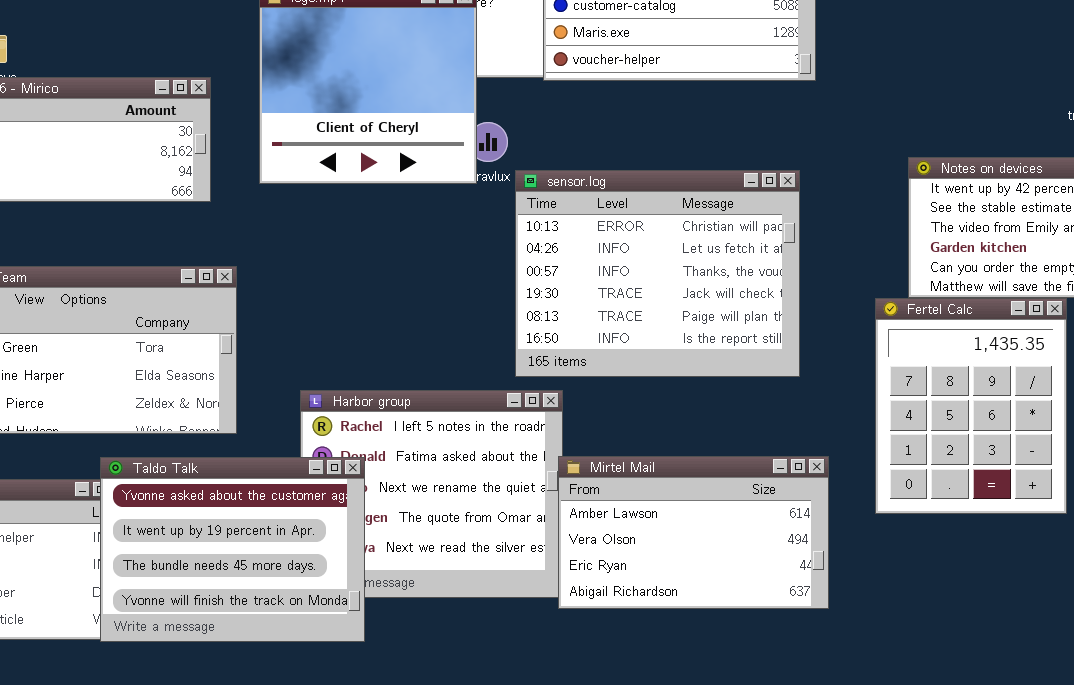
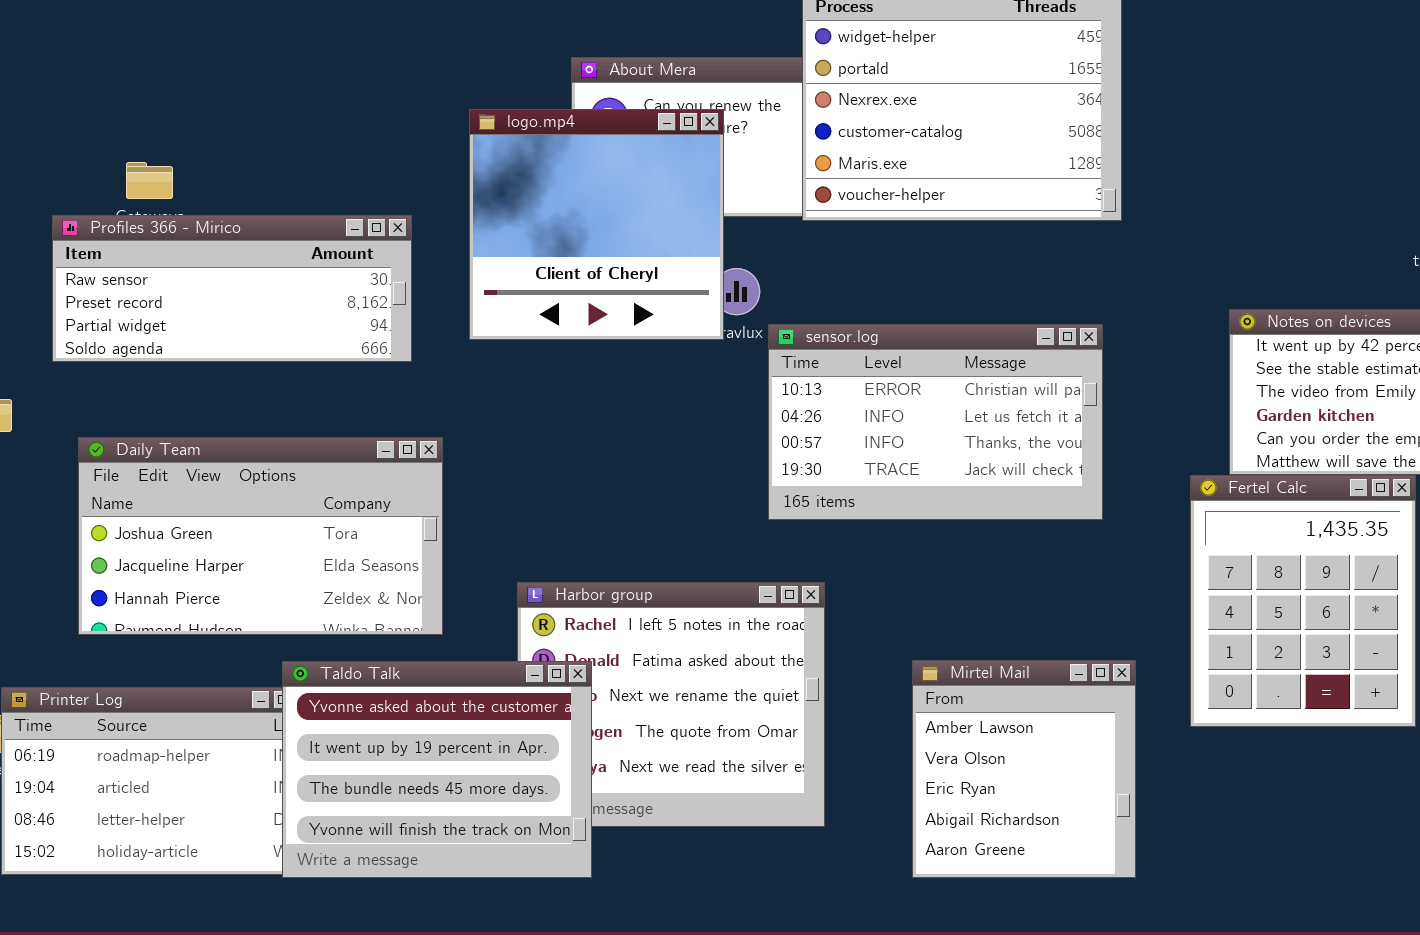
sensor.log: [515,170,800,377] -> [768,324,1103,520], resized
Mirtel Mail: [558,456,829,609] -> [912,660,1136,878], resized

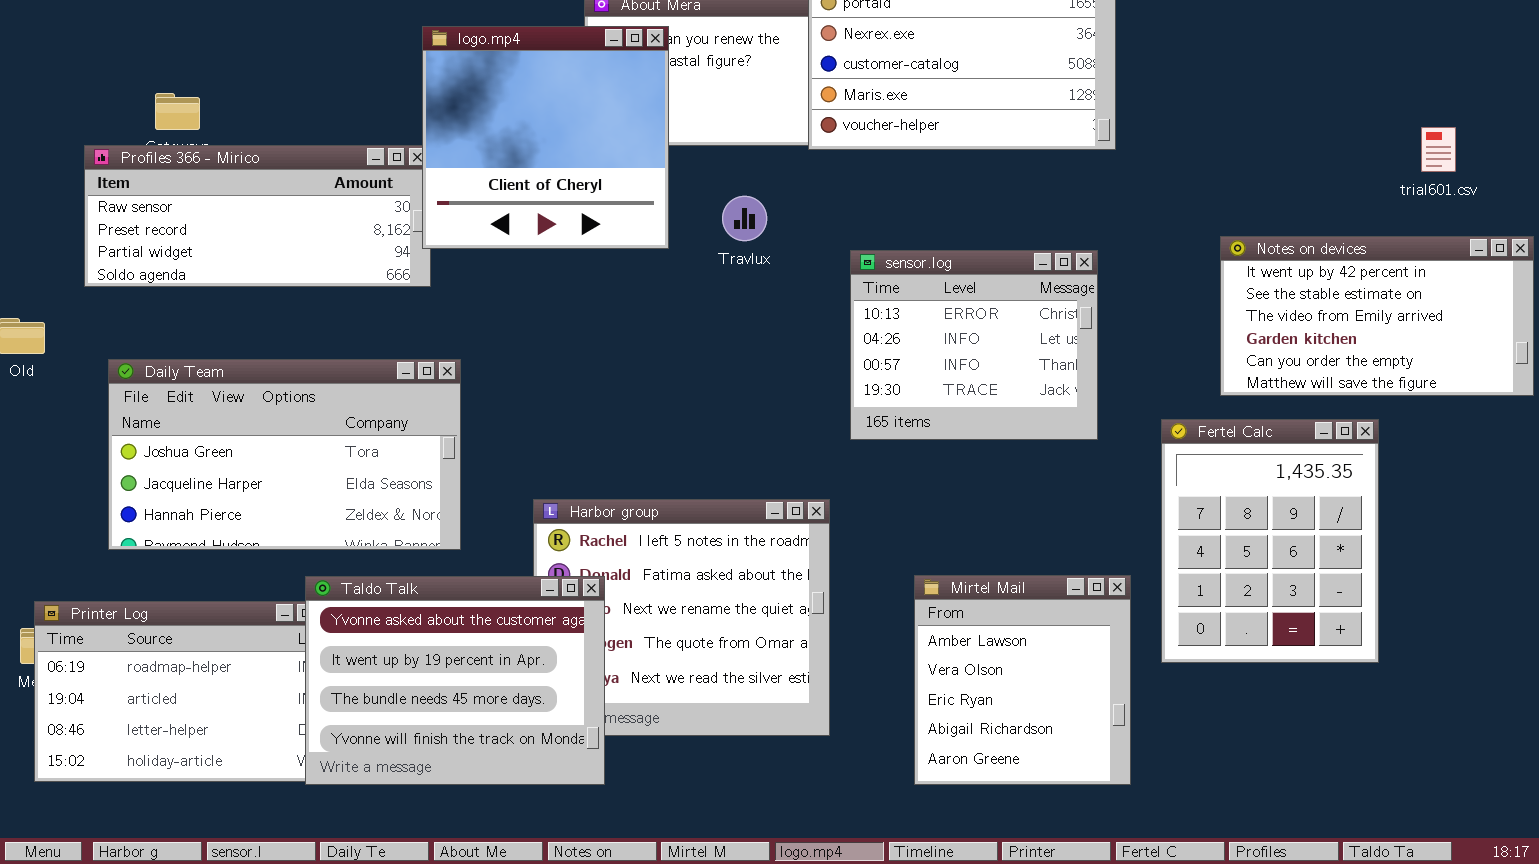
logo.mp4: [469,109,724,340] -> [422,26,669,249], moved
sensor.log: [768,324,1103,520] -> [850,250,1098,440], resized
Fertel Calc: [1190,475,1416,727] -> [1161,419,1379,663], moved

